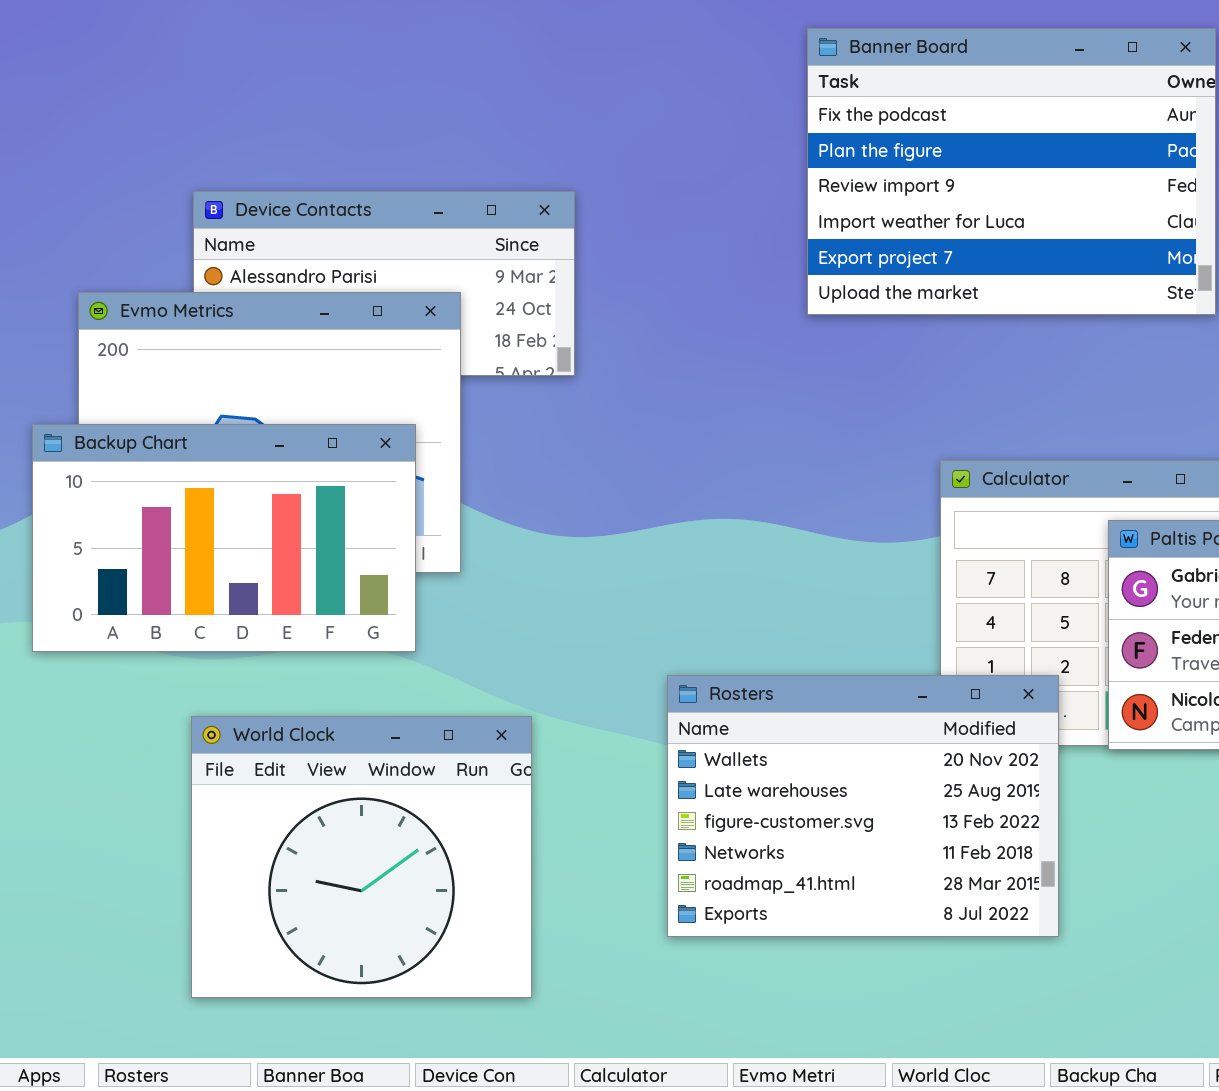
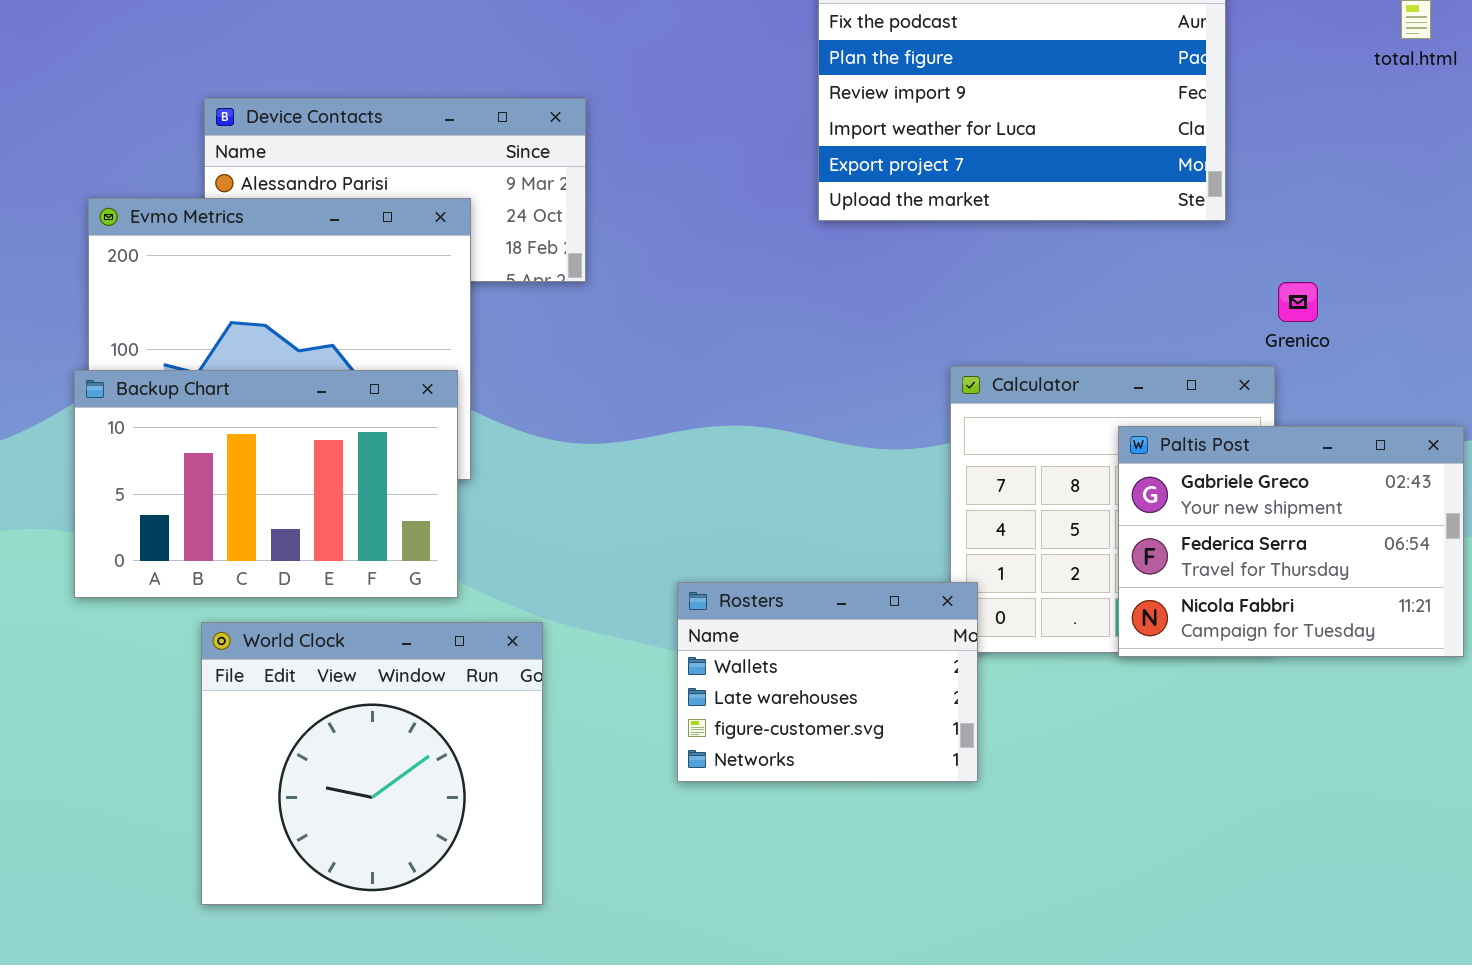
Backup Chart: [32,424,416,652] -> [74,370,458,598], moved
Rosters: [667,675,1059,937] -> [677,582,978,782], resized

